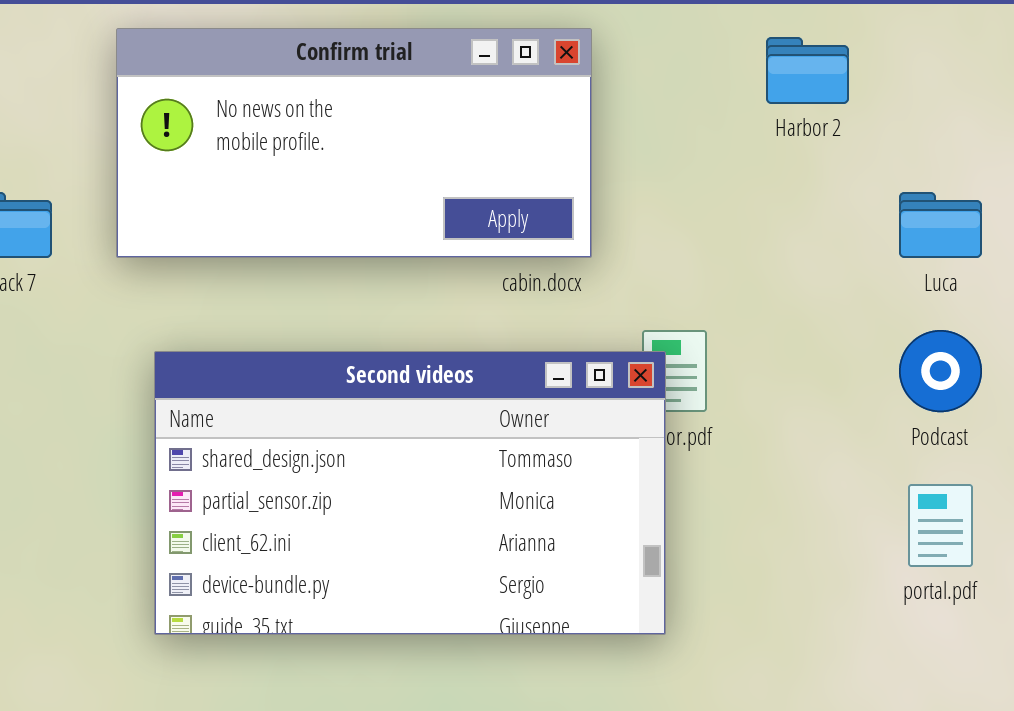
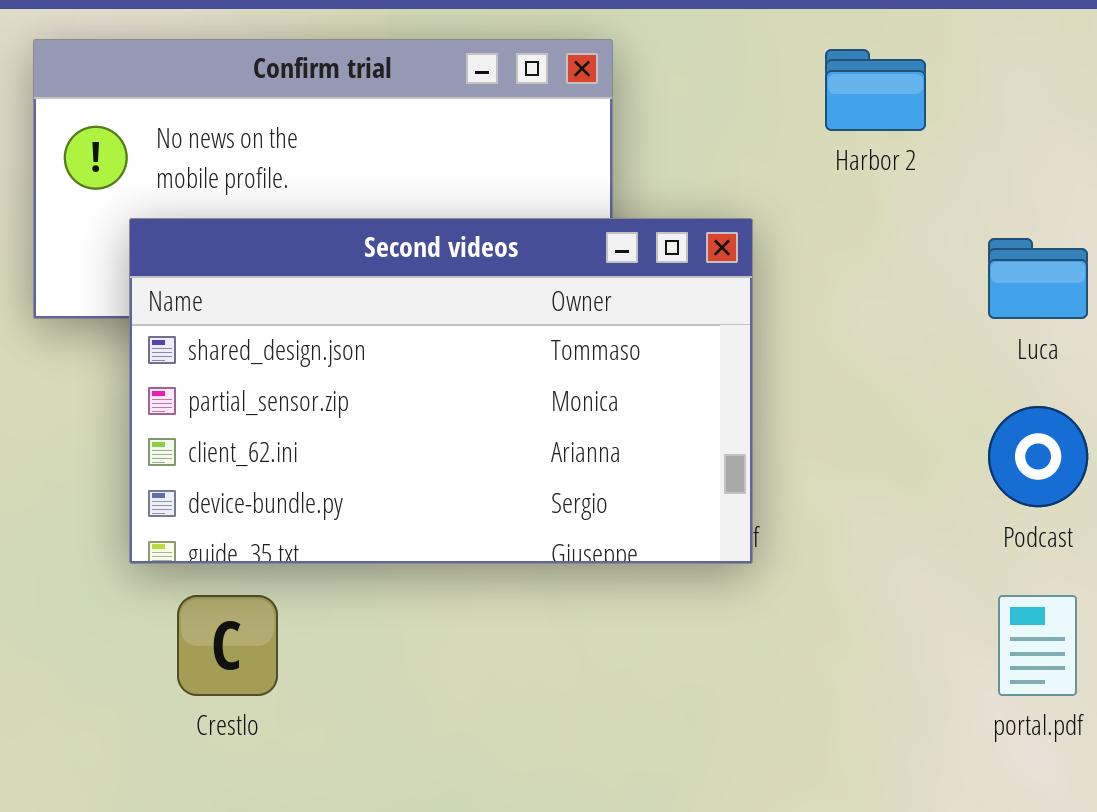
Second videos: [154,351,666,635] -> [129,218,753,564], moved

